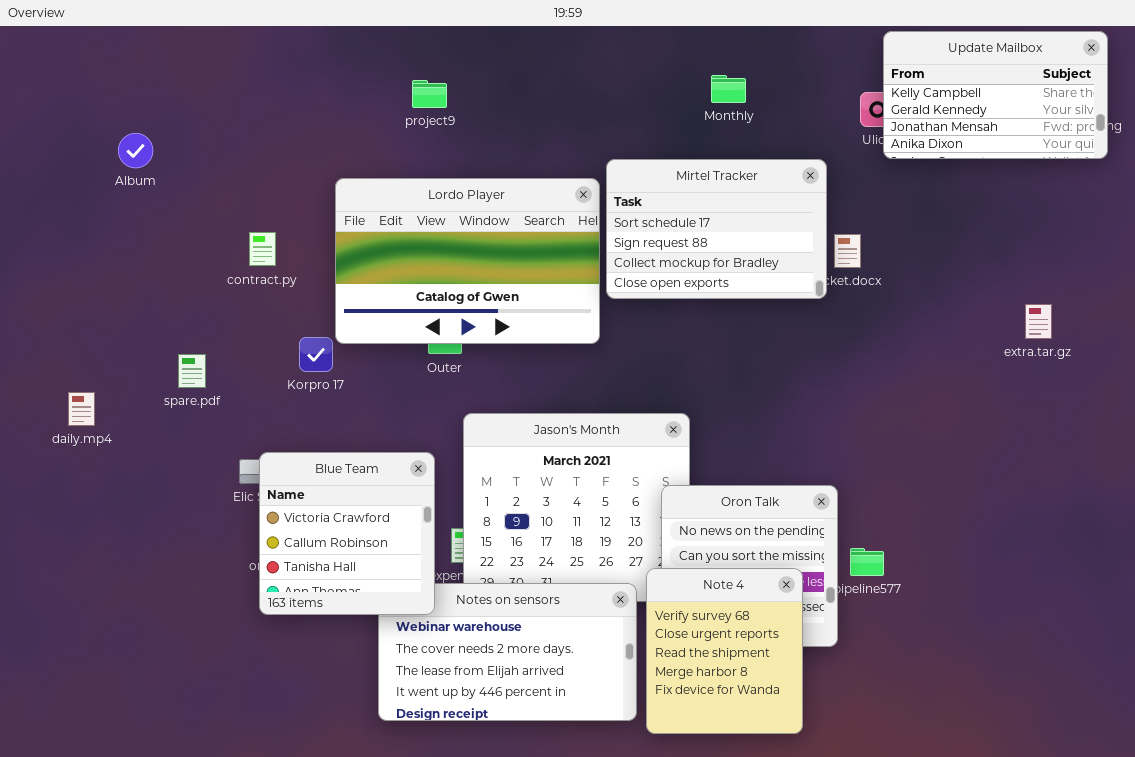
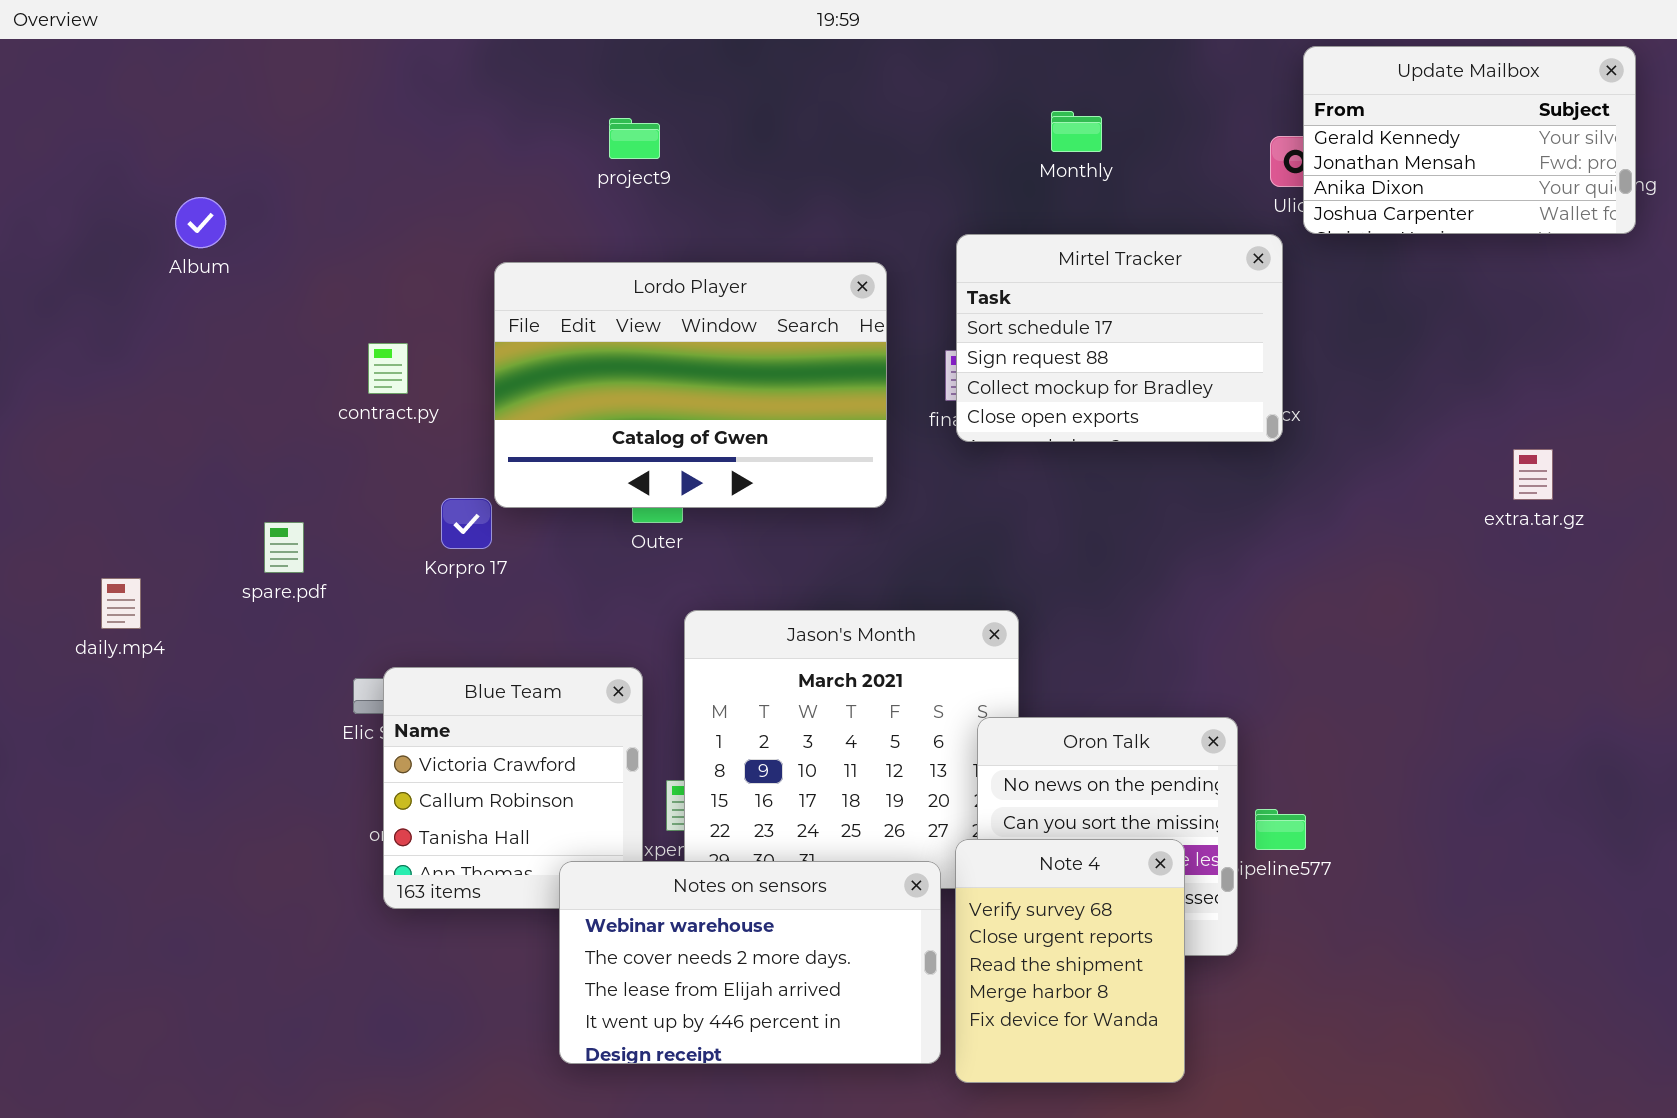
Update Mailbox: [883,31,1108,159] -> [1303,46,1636,234], scrolled down 1 row
Mirtel Tracker: [606,159,827,299] -> [956,234,1283,442], moved
Notes on sensors: [378,583,637,721] -> [559,861,941,1064], raised

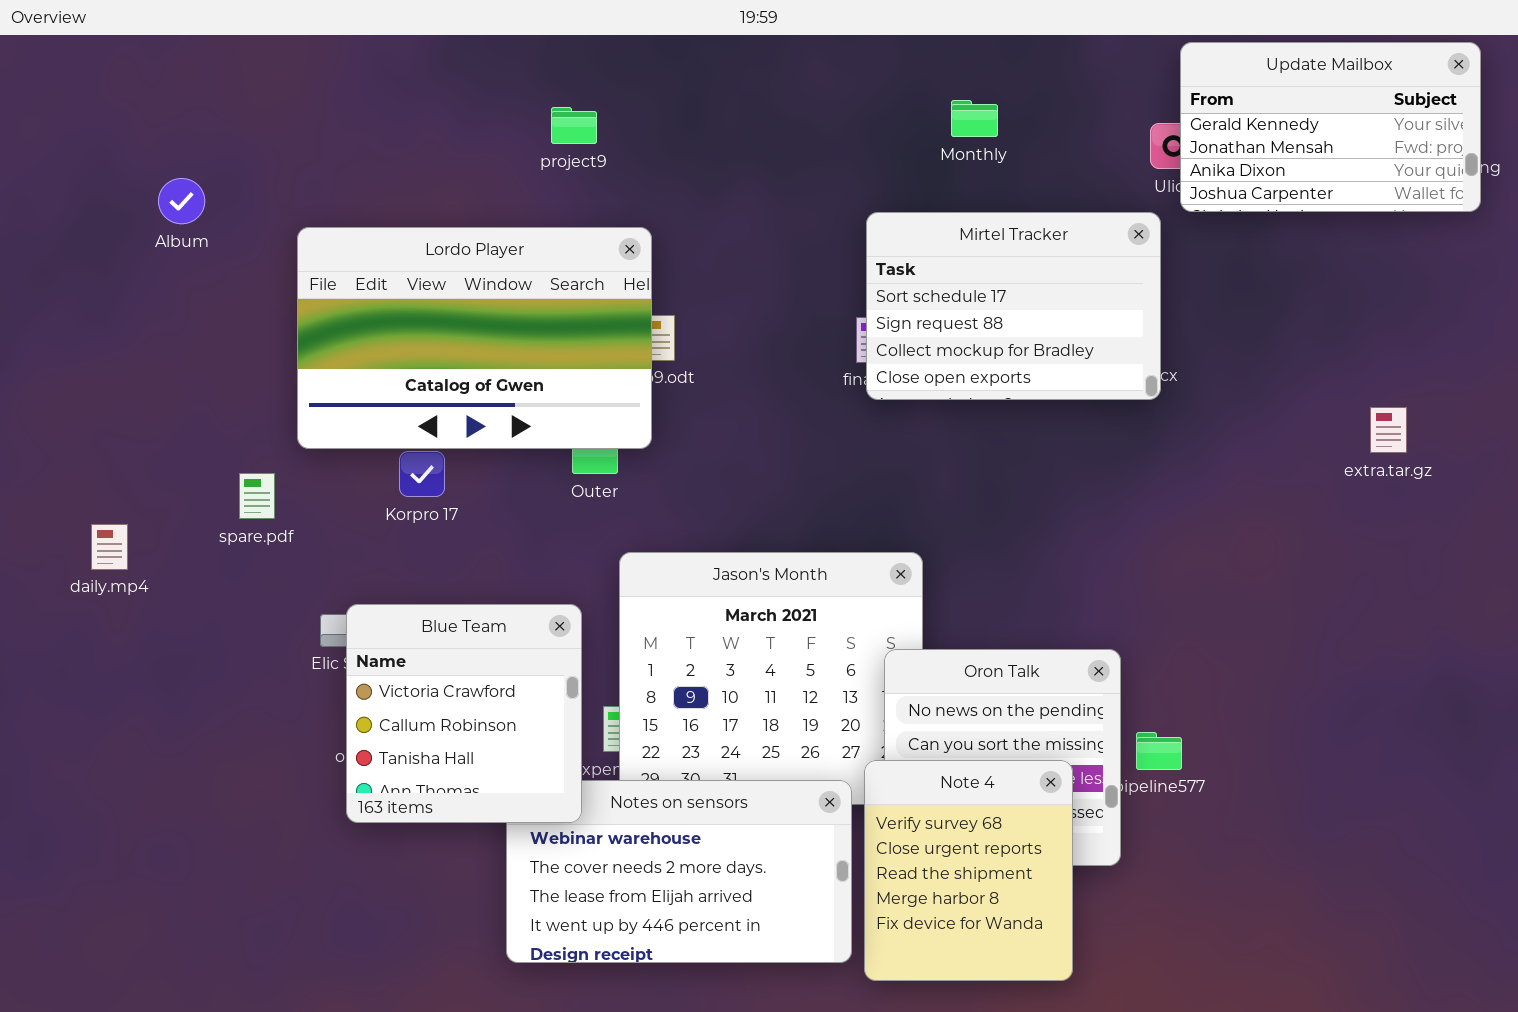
Lordo Player: [494,262,887,508] -> [297,227,652,449], moved
Blue Team: [383,667,643,909] -> [346,604,582,823], raised

